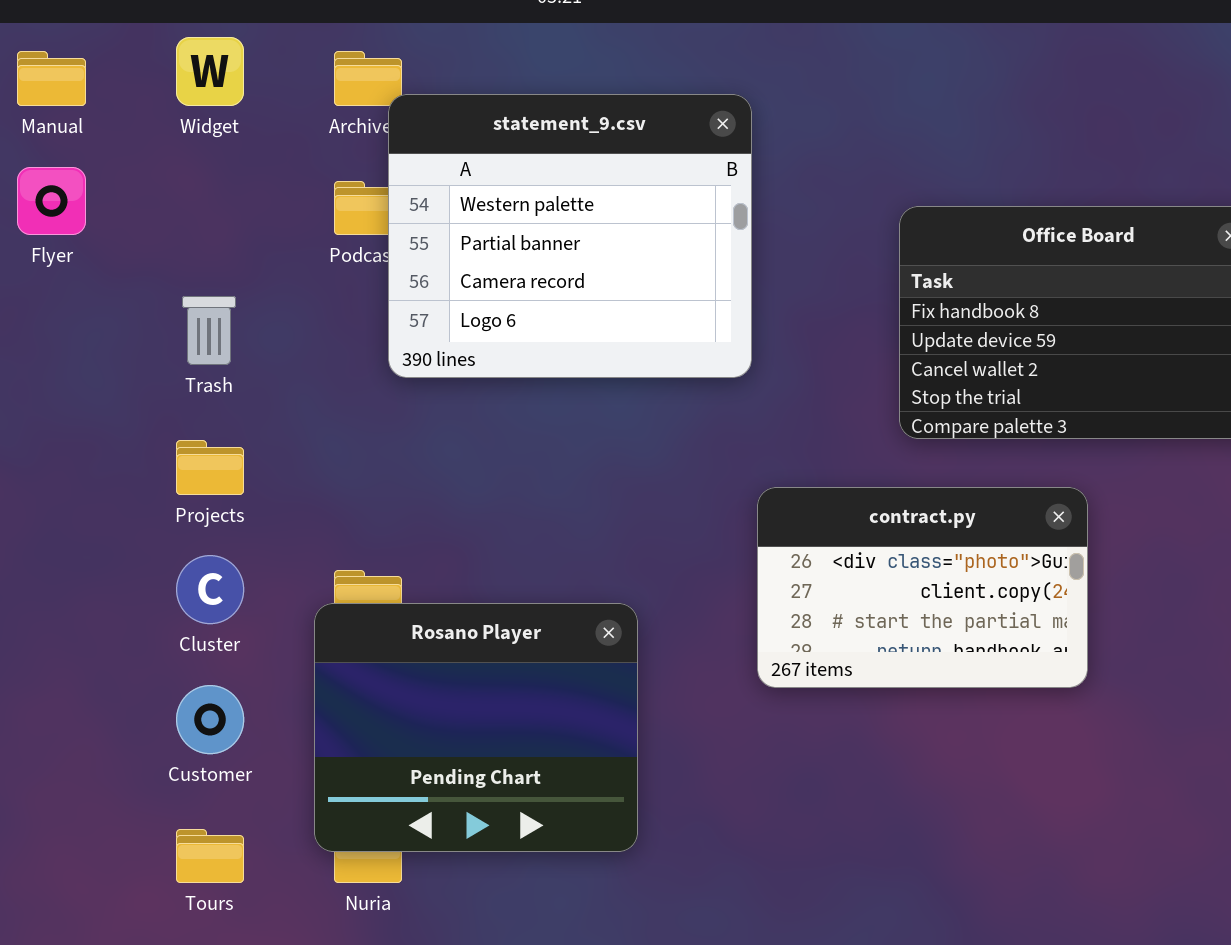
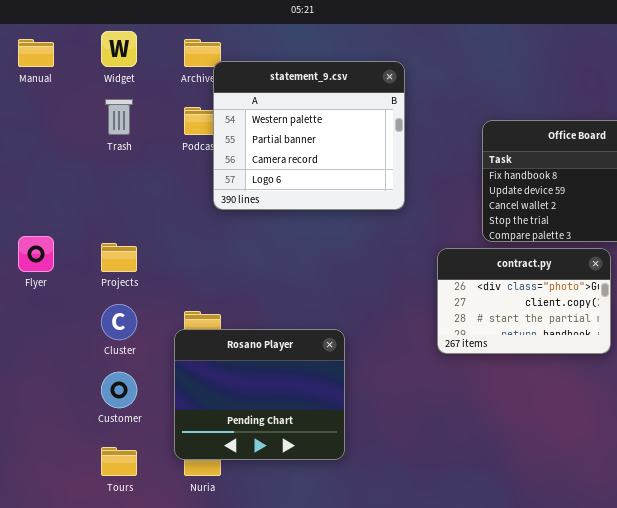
Flyer: [17,167,86,235] -> [18,236,54,272], moved
Trash: [182,296,236,365] -> [105,99,133,135], moved
contract.py: [757,487,1088,688] -> [437,248,611,354], moved

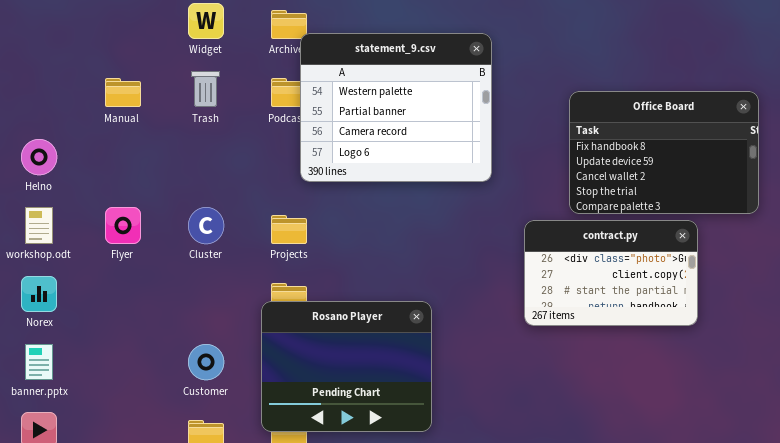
Manual: [18,39,54,67] -> [105,78,141,107], moved
Projects: [101,243,137,272] -> [271,215,307,244], moved
Cluster: [101,304,137,340] -> [188,207,224,244], moved

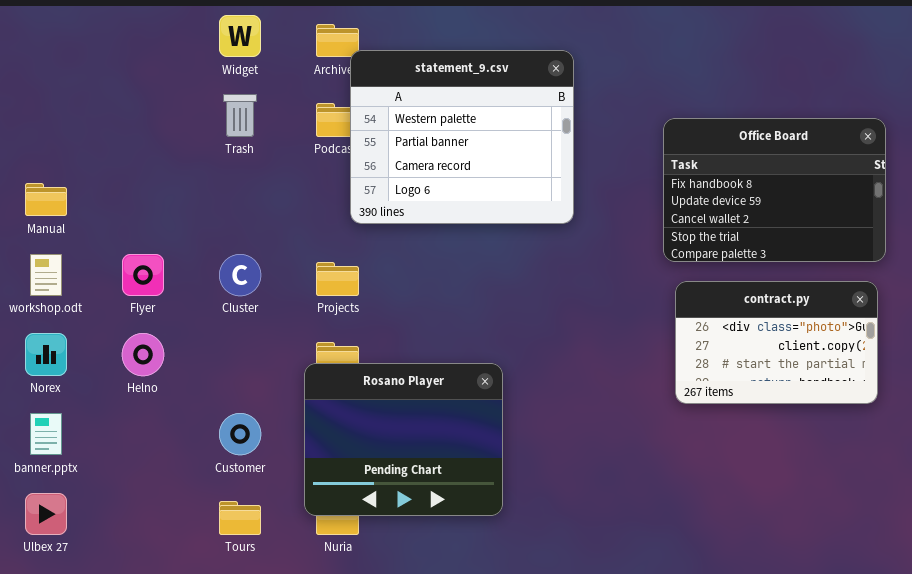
Manual: [105,78,141,107] -> [25,183,67,216], moved
Helno: [21,139,57,175] -> [122,333,164,376], moved
contract.py: [524,220,698,326] -> [675,281,878,404], moved

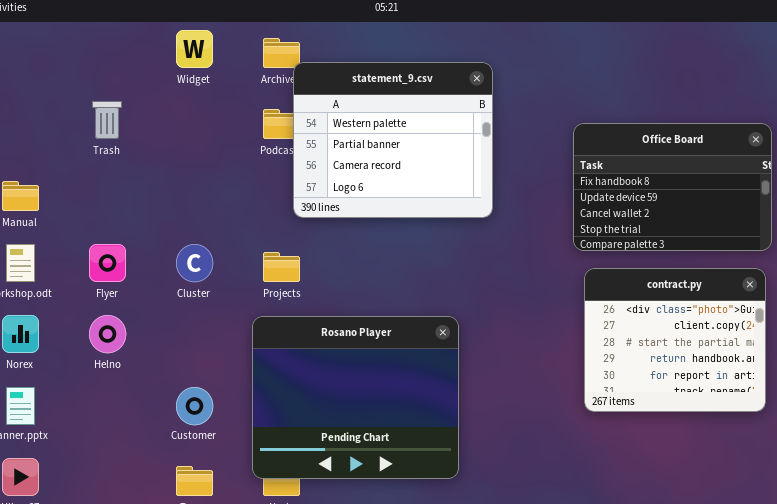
Trash: [223,94,257,137] -> [92,101,122,139], moved
contract.py: [675,281,878,404] -> [584,268,766,412], resized
Rosano Player: [304,363,503,516] -> [252,316,459,479], resized

